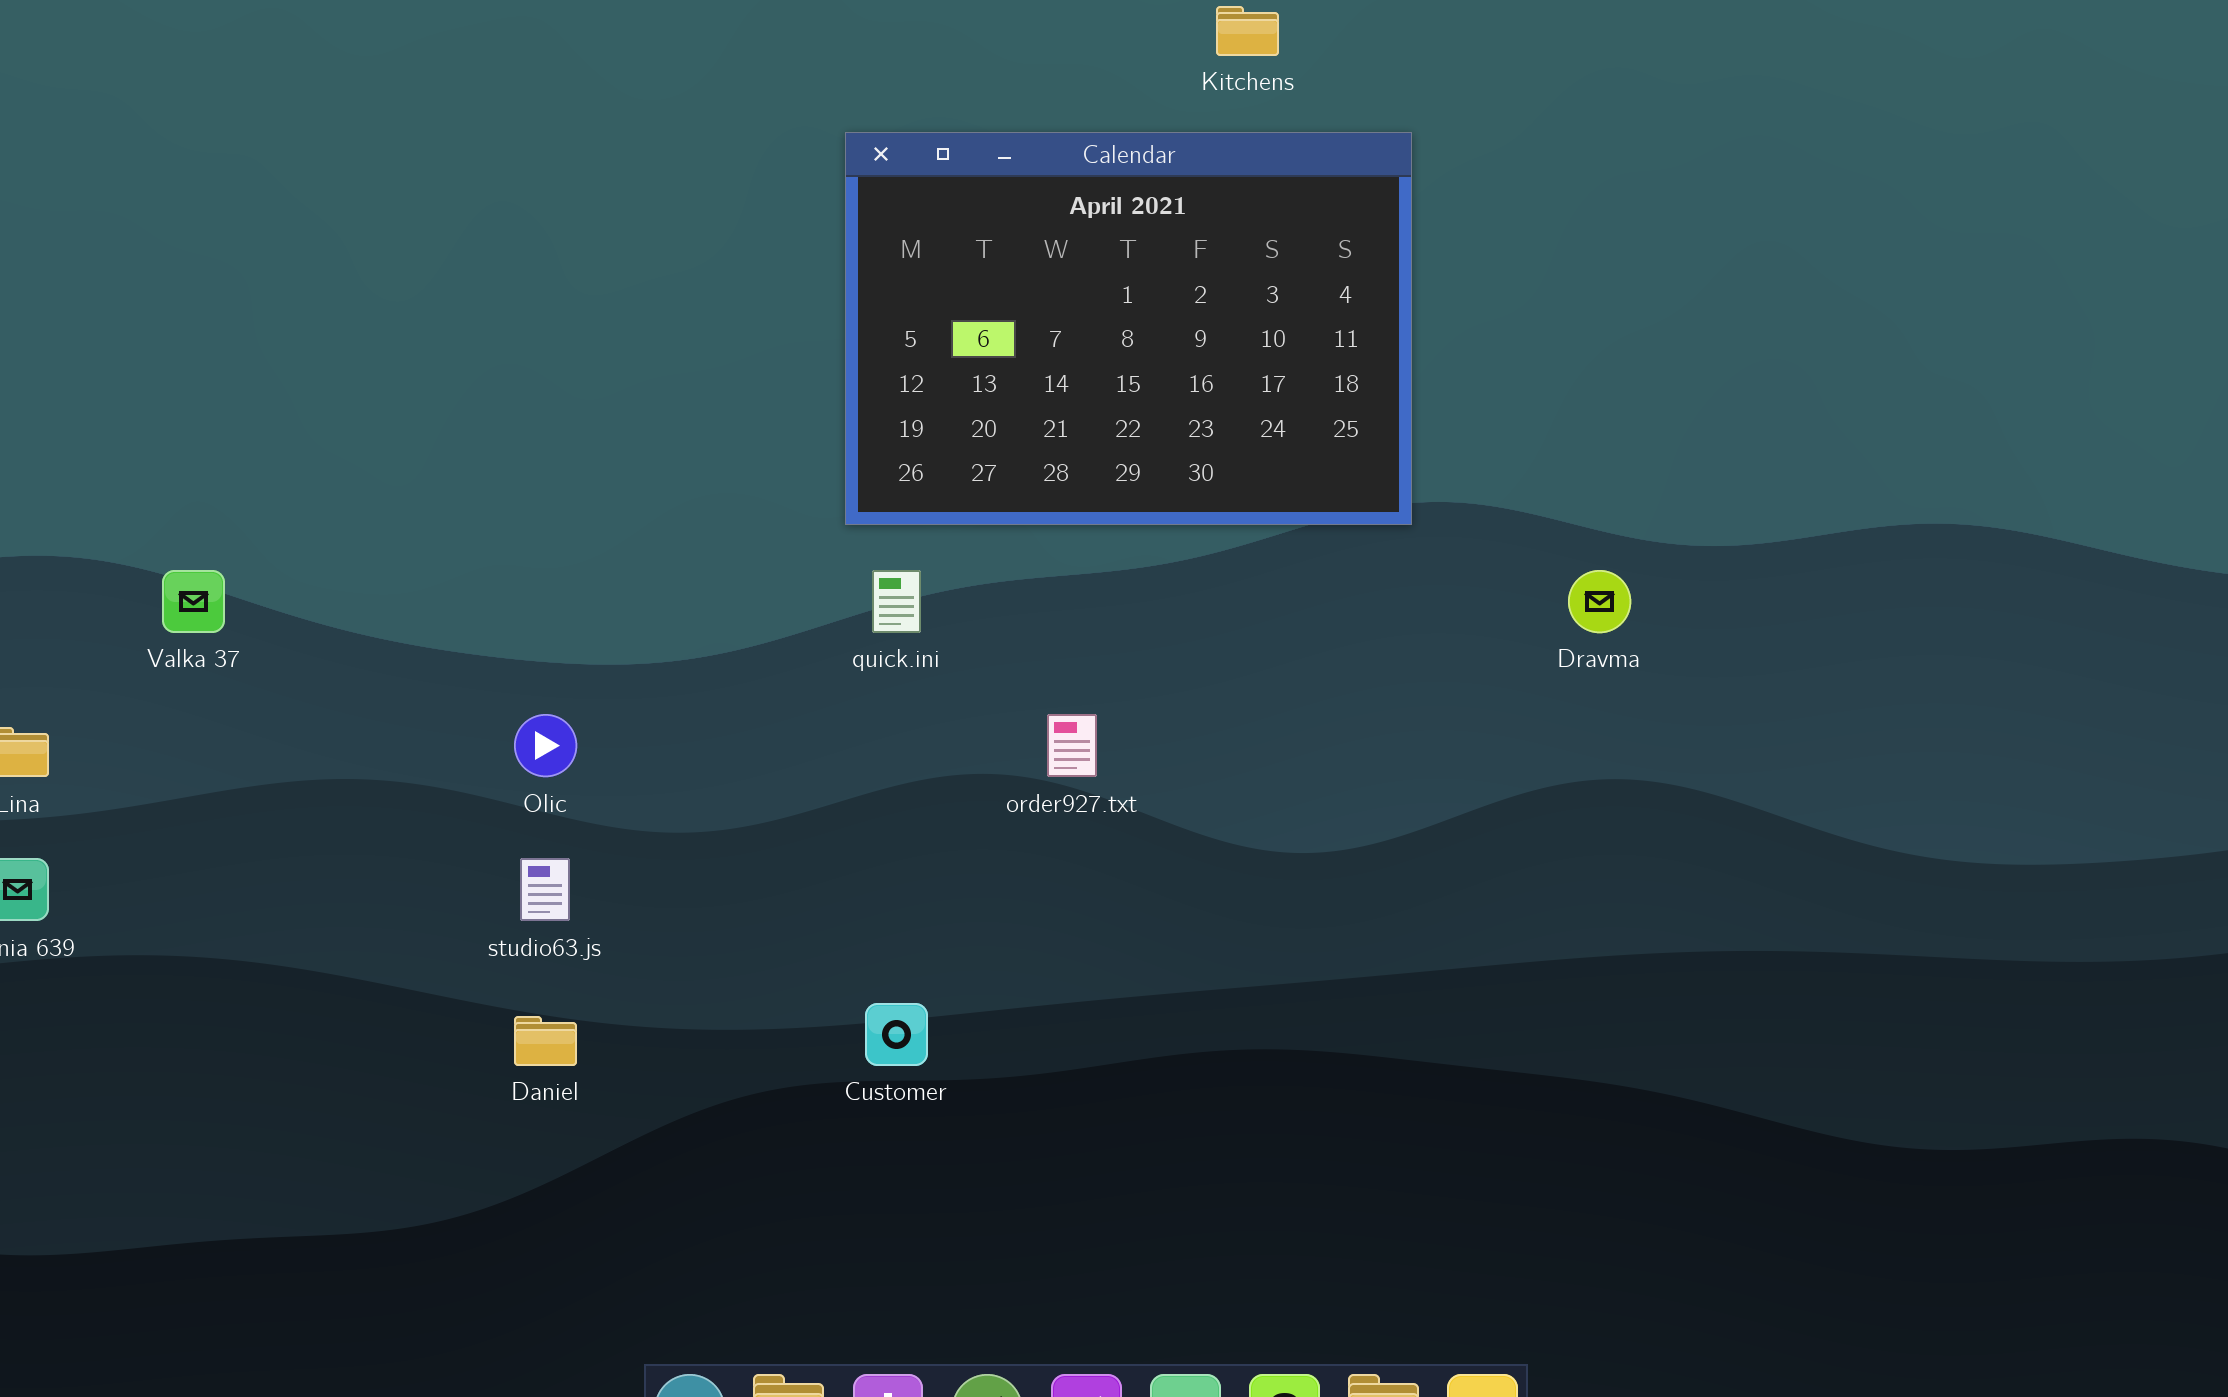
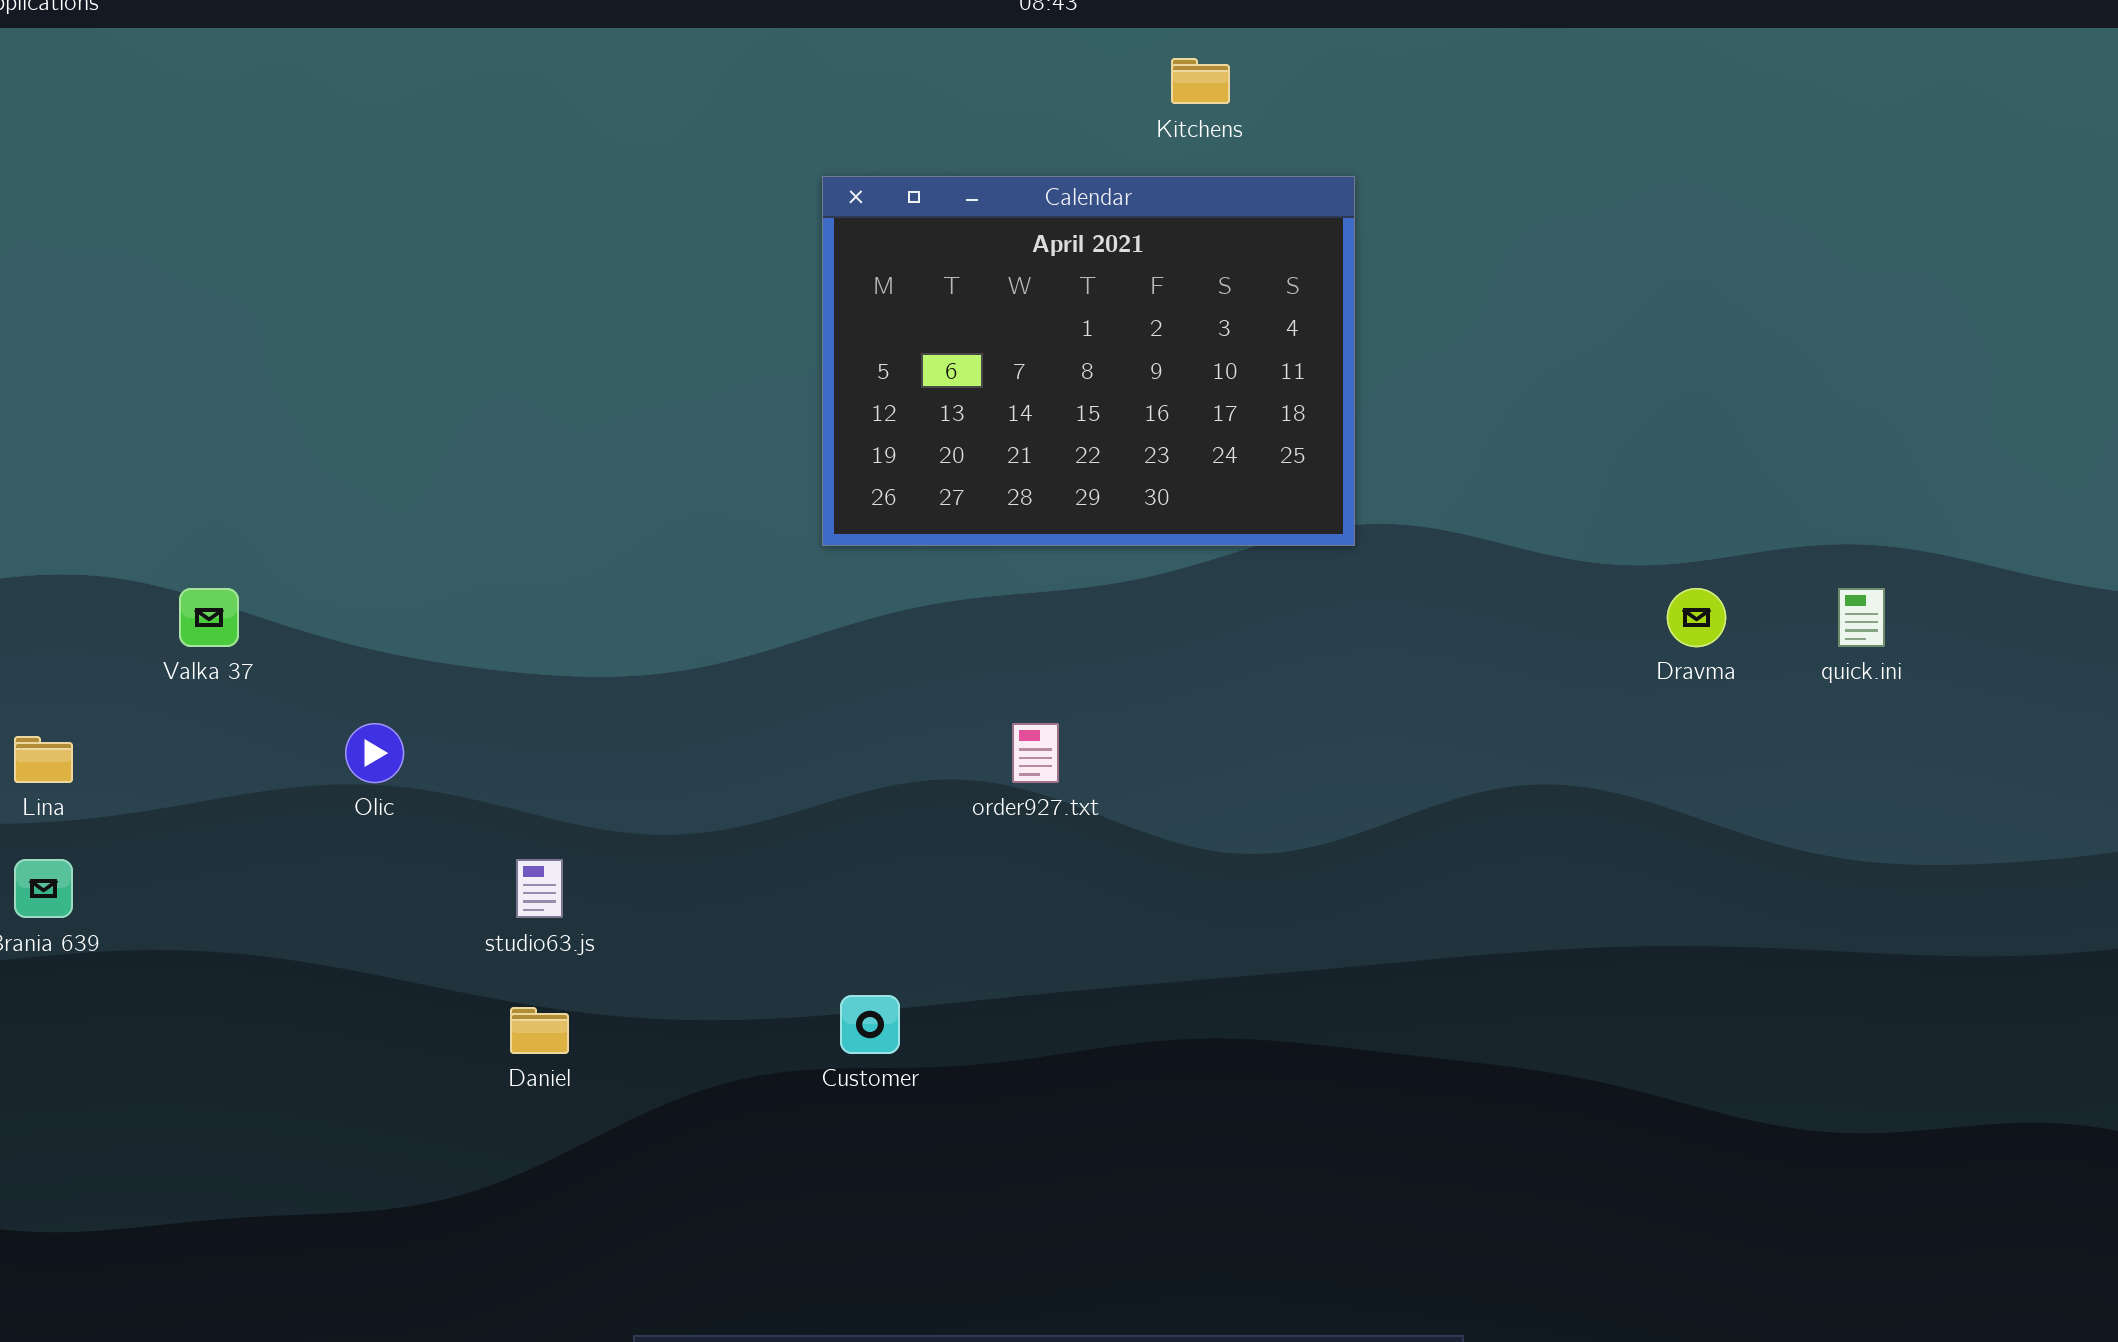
quick.ini: [872,570,921,633] -> [1838,588,1885,647], moved
Dravma: [1568,570,1631,633] -> [1667,588,1726,647], moved
Olic: [514,714,577,777] -> [345,723,404,783], moved

